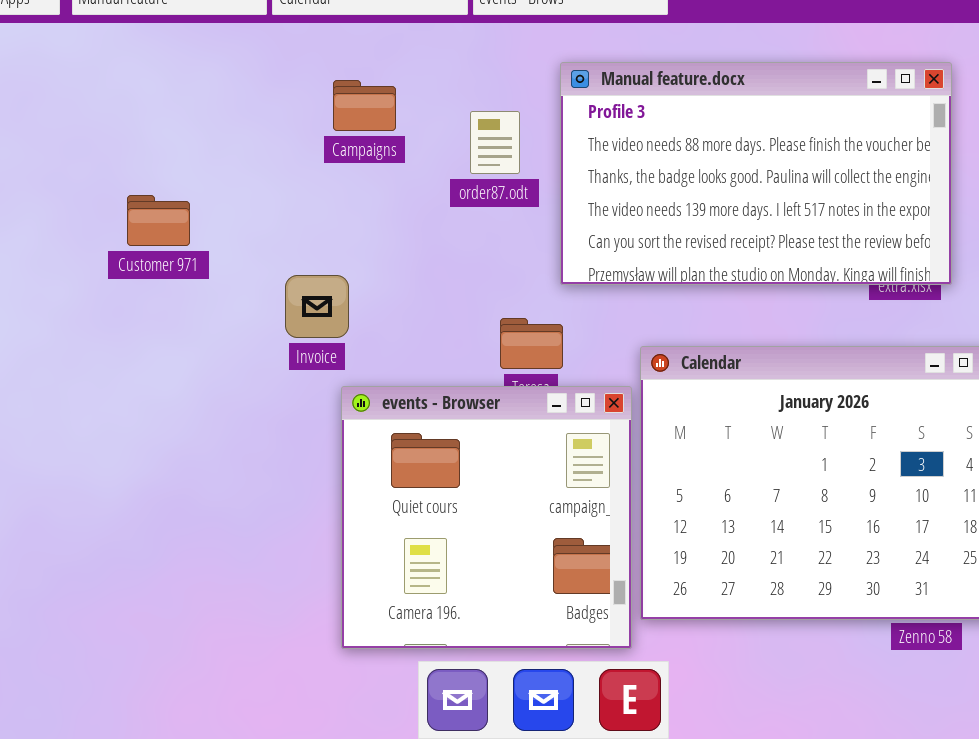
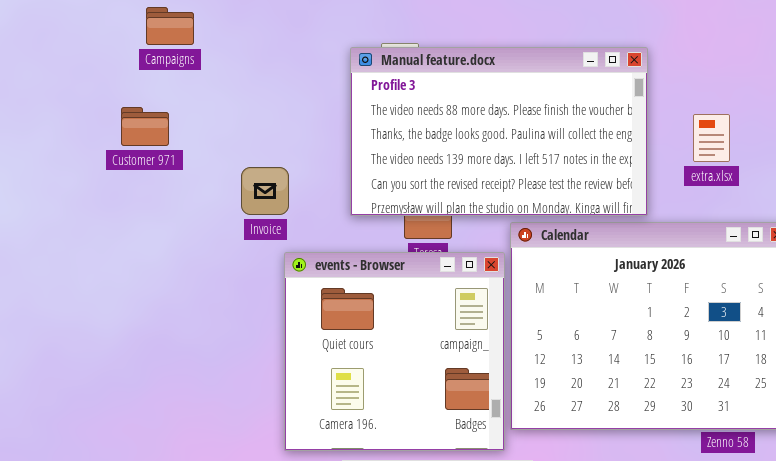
Manual feature.docx: [560,62,952,285] -> [350,47,648,216], moved
Campaigns: [333,80,396,131] -> [146,7,194,45], moved

